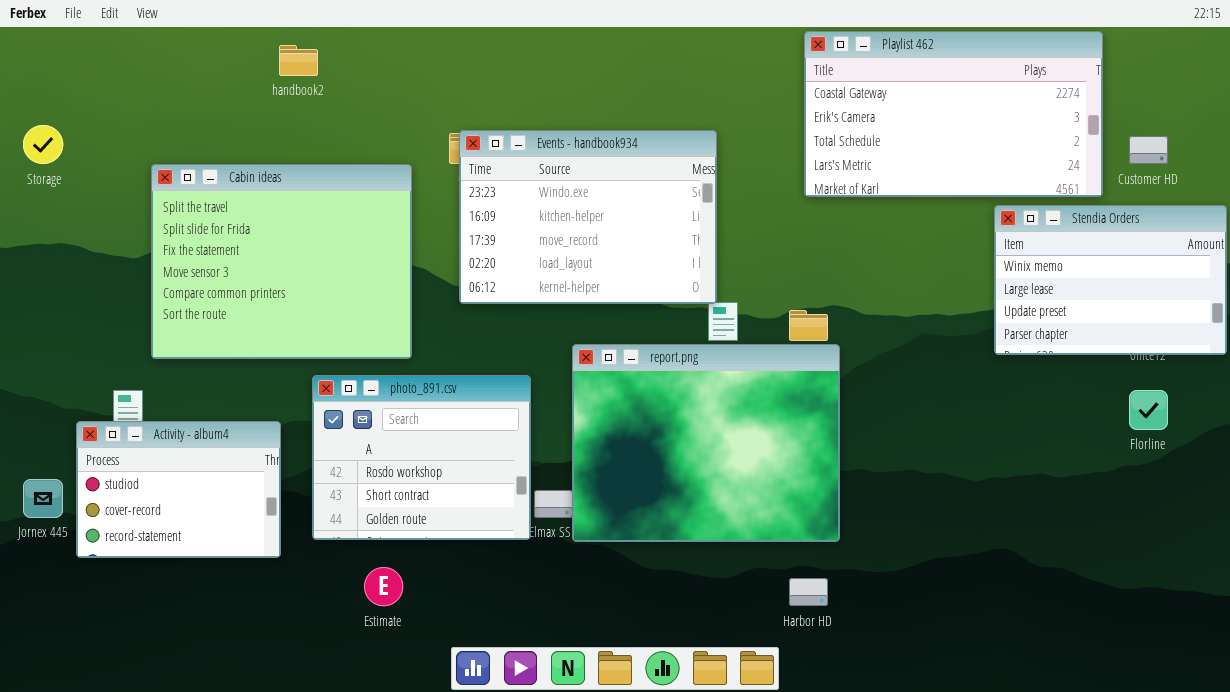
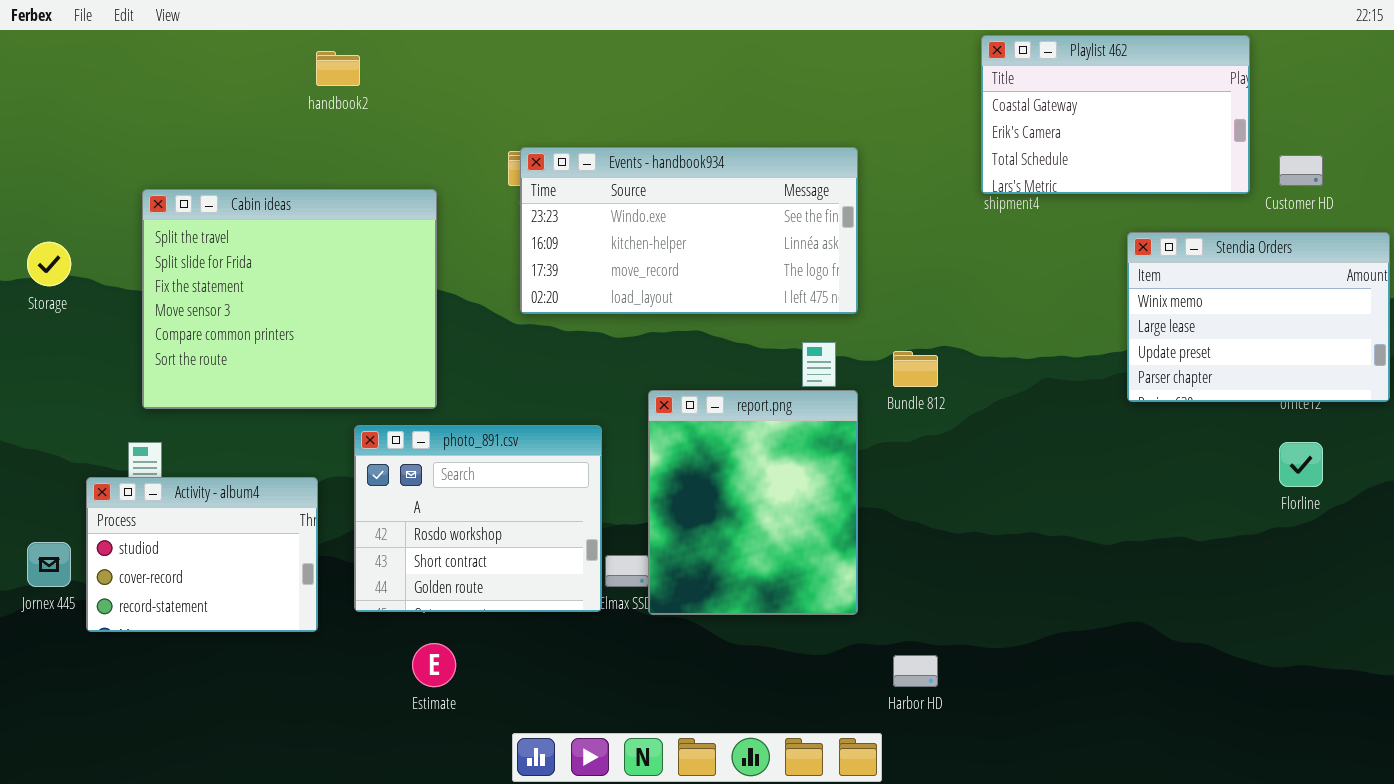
Playlist 462: [804,31,1103,197] -> [981,35,1250,194], resized
Storage: [23,125,63,164] -> [27,242,71,286], moved
Events - handbook934: [459,130,717,304] -> [520,147,858,314], resized
Cabin ideas: [151,164,412,359] -> [142,189,437,409], moved
report.png: [572,344,840,542] -> [648,390,858,615], resized

